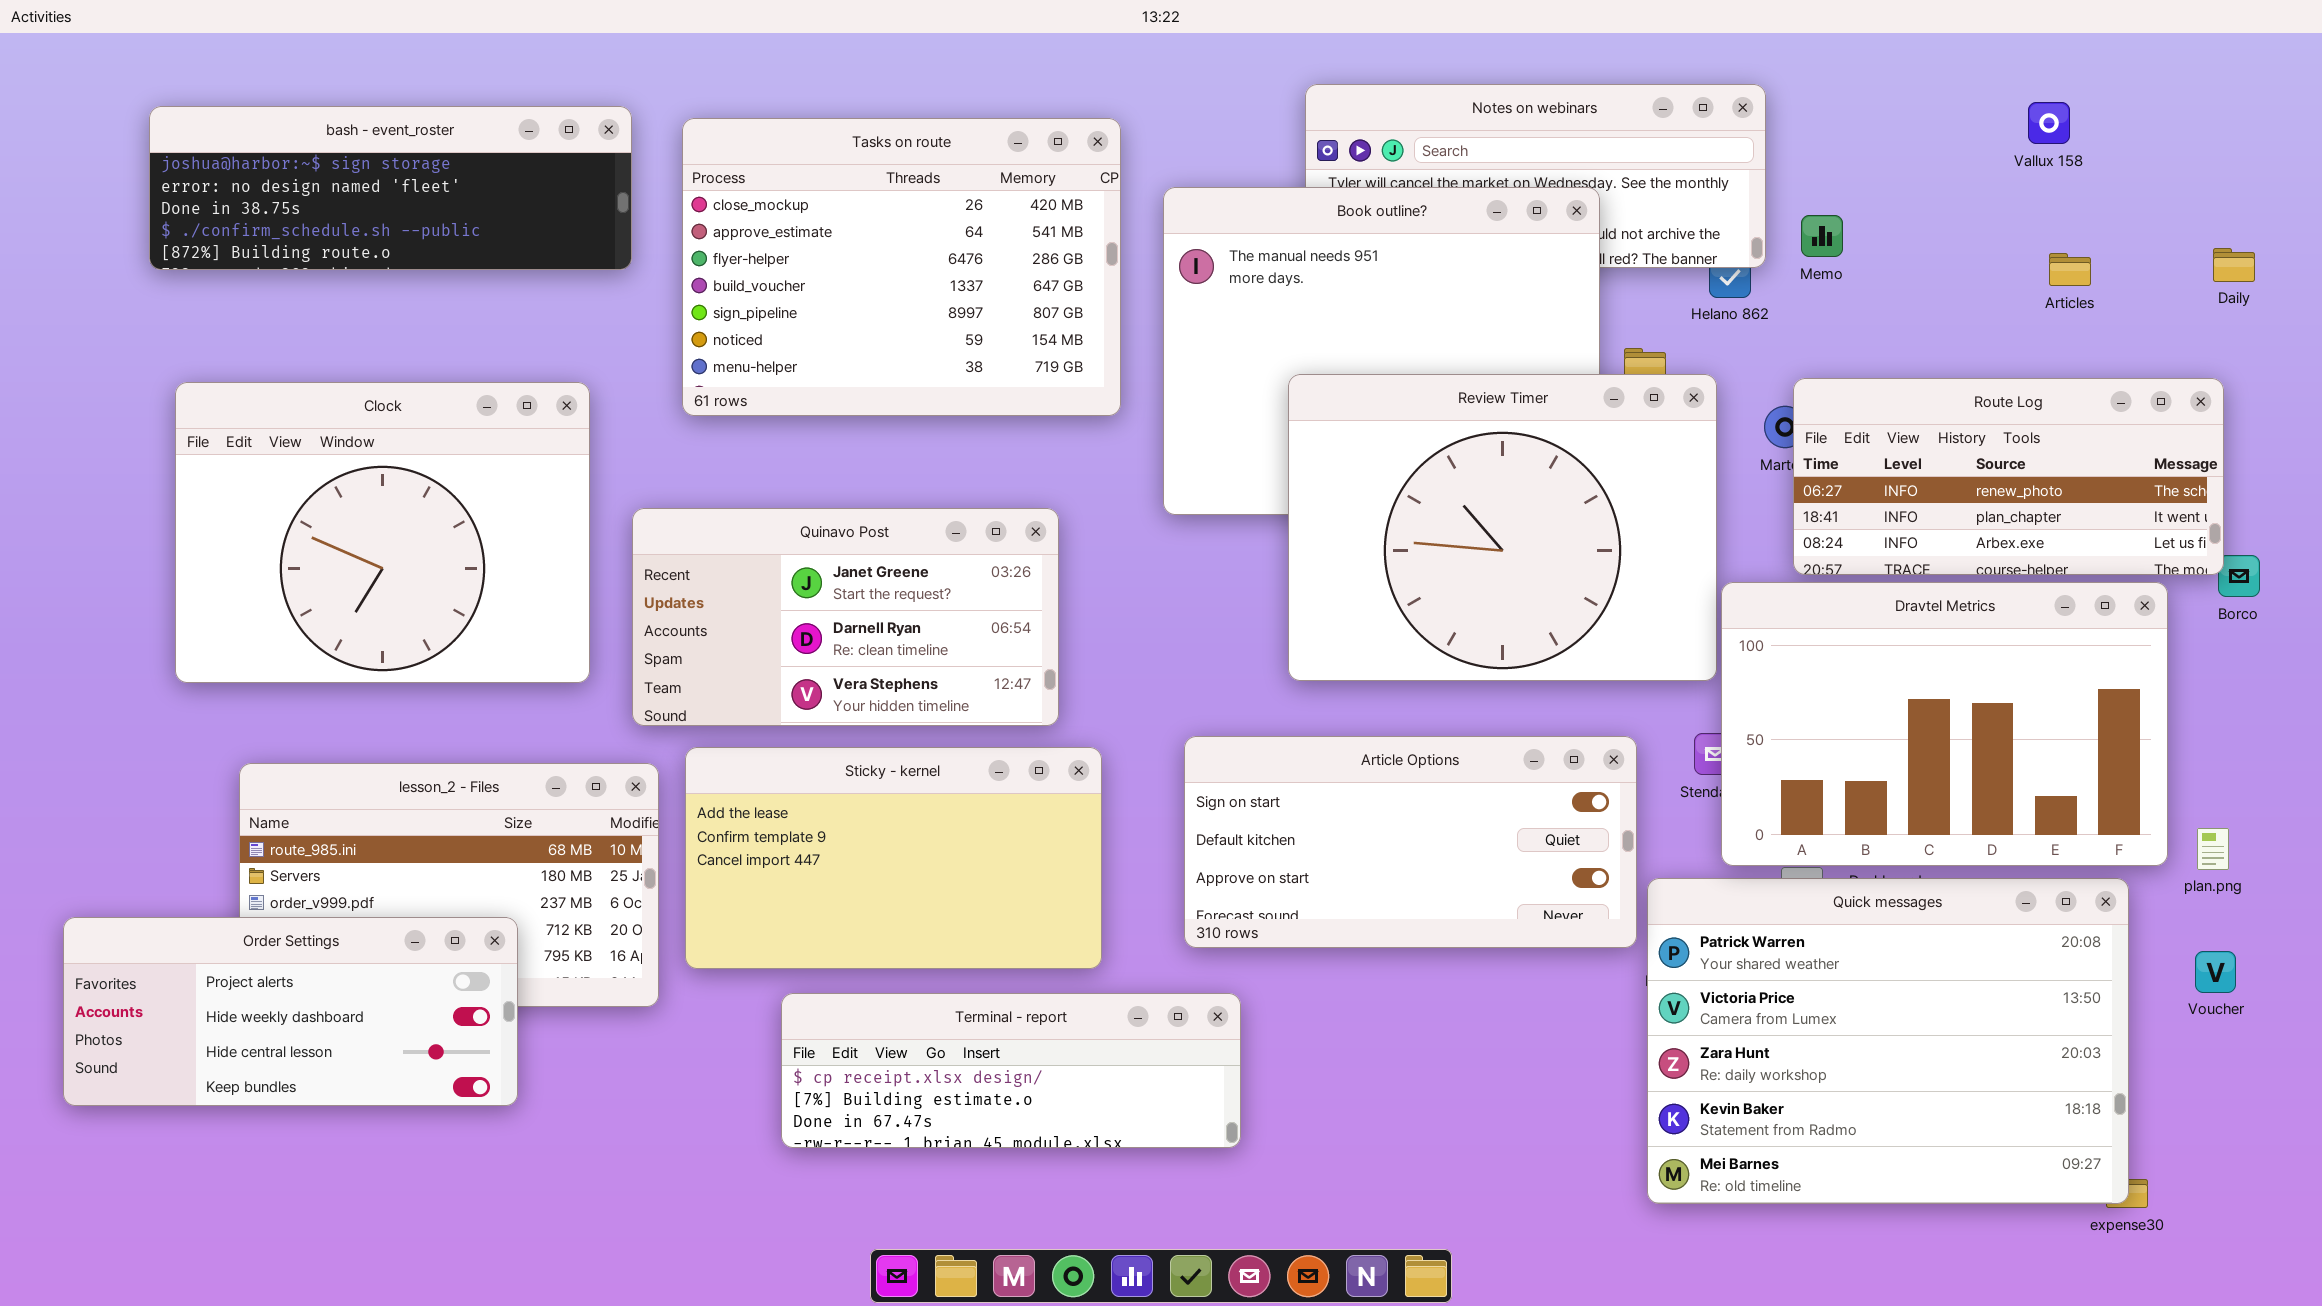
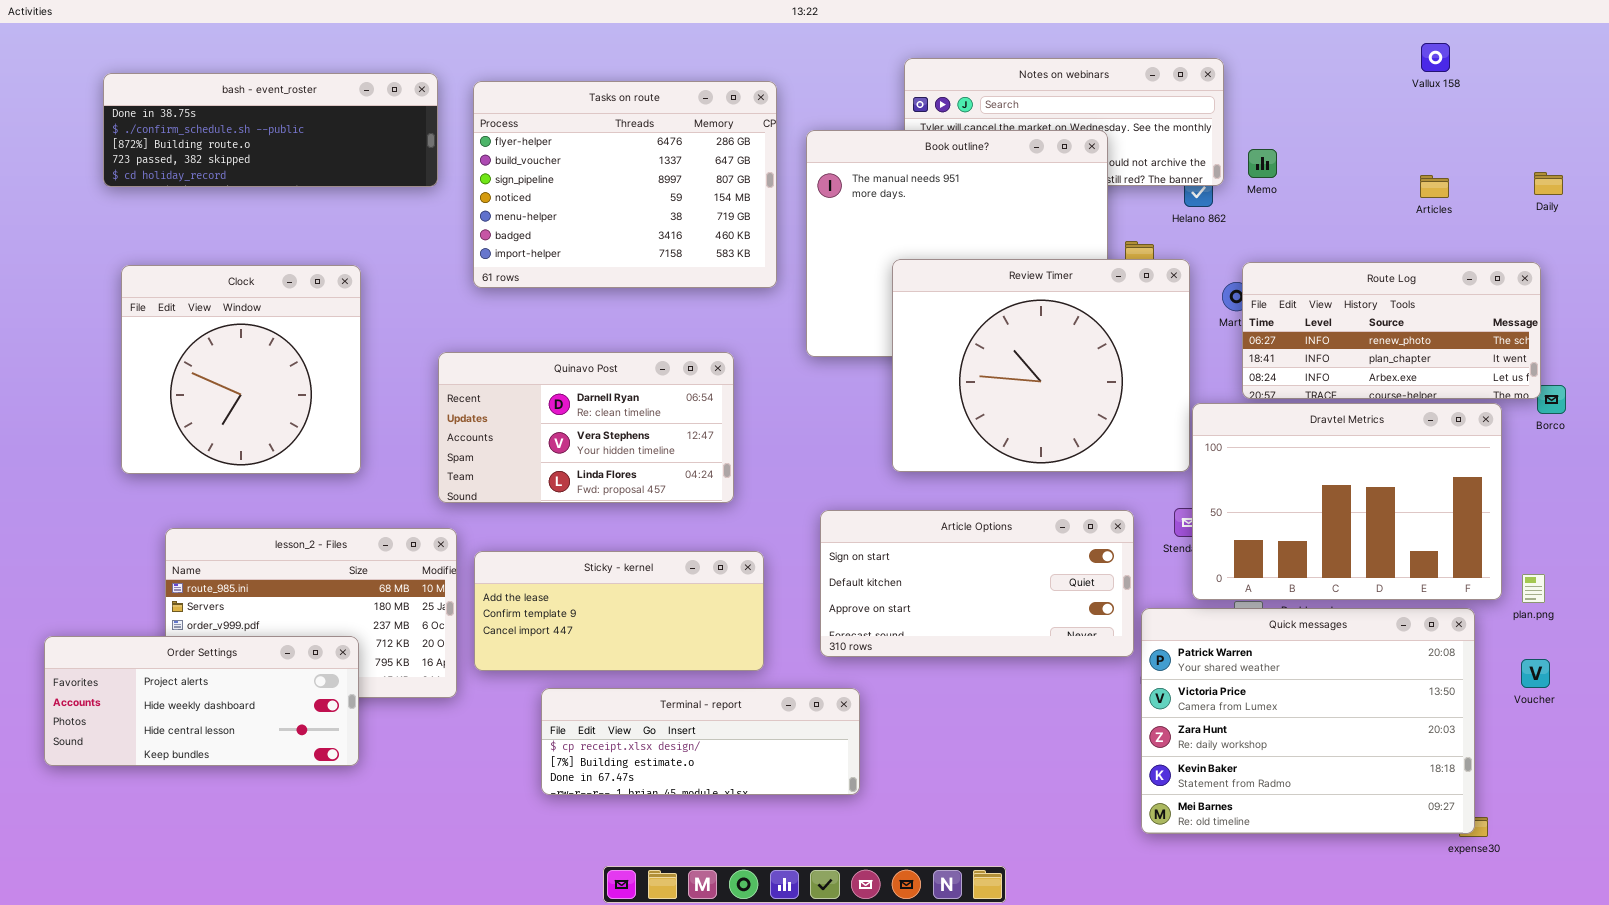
Vallux 158: [2028,102,2070,144] -> [1421,43,1450,72], moved
bash - event_roster: [149,106,632,270] -> [103,73,438,187], scrolled down 2 rows
Tasks on route: [682,118,1121,416] -> [473,81,777,288], scrolled down 2 rows
Clock: [175,382,590,683] -> [121,265,361,474], resized
Quinavo Post: [632,508,1059,726] -> [438,352,734,503], scrolled down 1 row
Sticky - kernel: [685,747,1102,969] -> [474,551,764,671], resized

